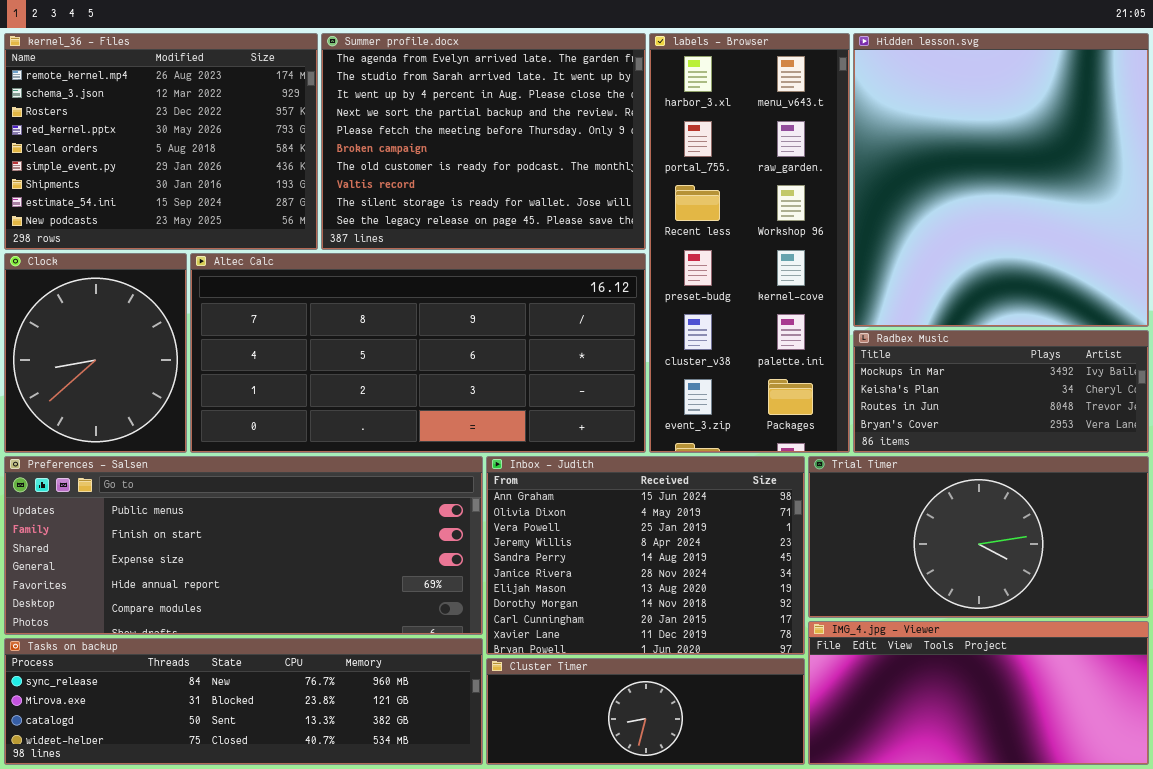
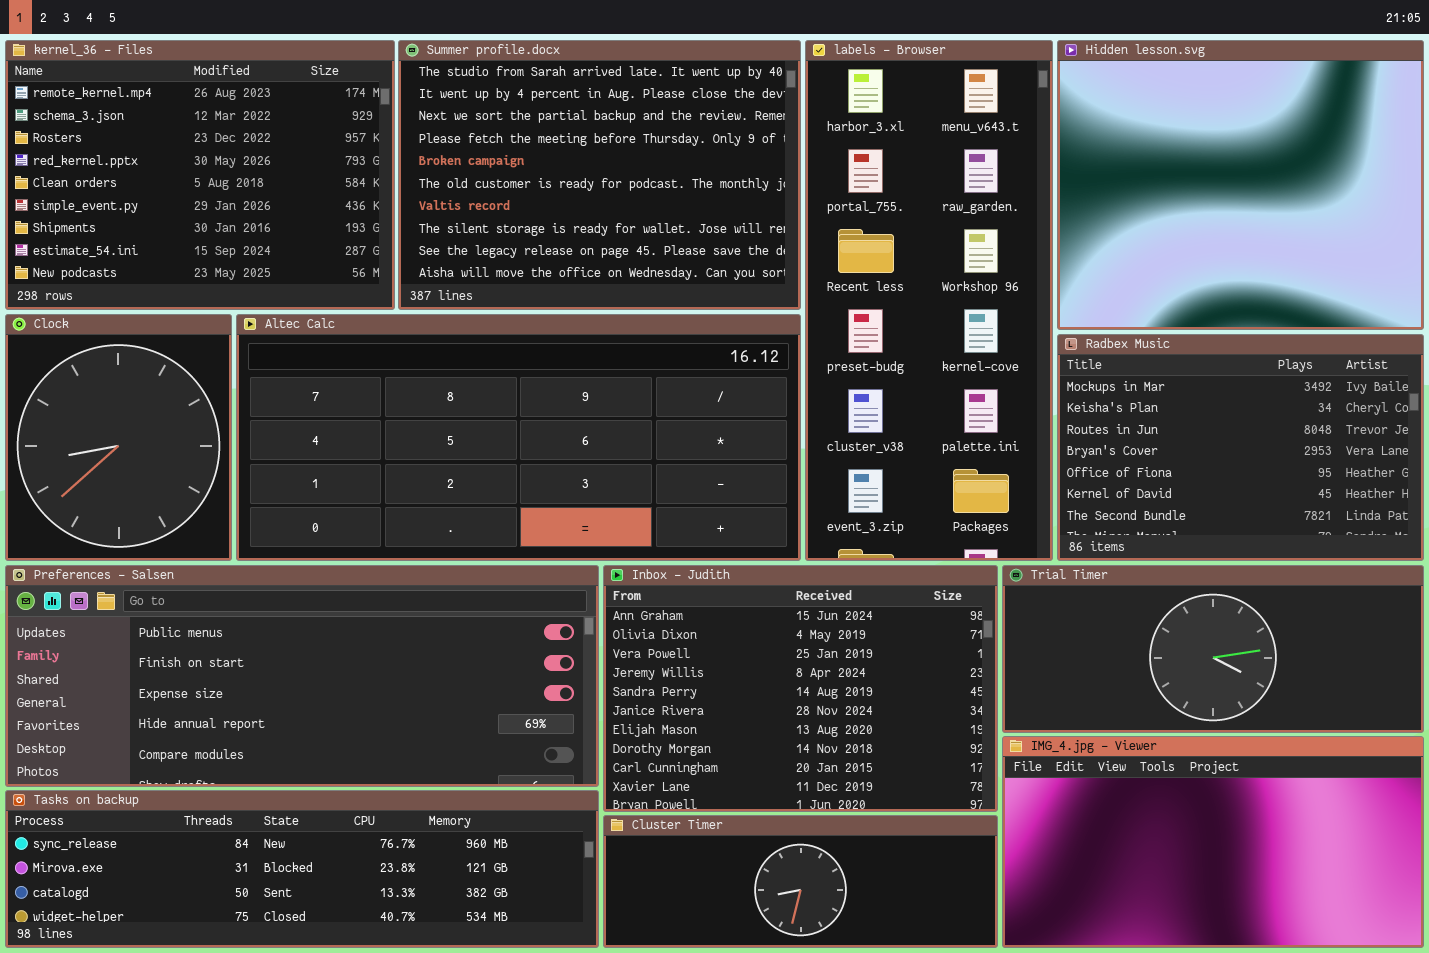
Summer profile.docx: [321,33,646,250] -> [398,40,801,310], scrolled down 1 row
Hidden lesson.svg: [853,33,1149,327] -> [1057,40,1424,330], resized
Radbex Music: [853,330,1149,453] -> [1057,334,1424,561], resized
Trial Timer: [808,456,1149,618] -> [1002,565,1424,733], resized
IMG_4.jpg - Viewer: [808,621,1149,765] -> [1002,736,1424,948], resized

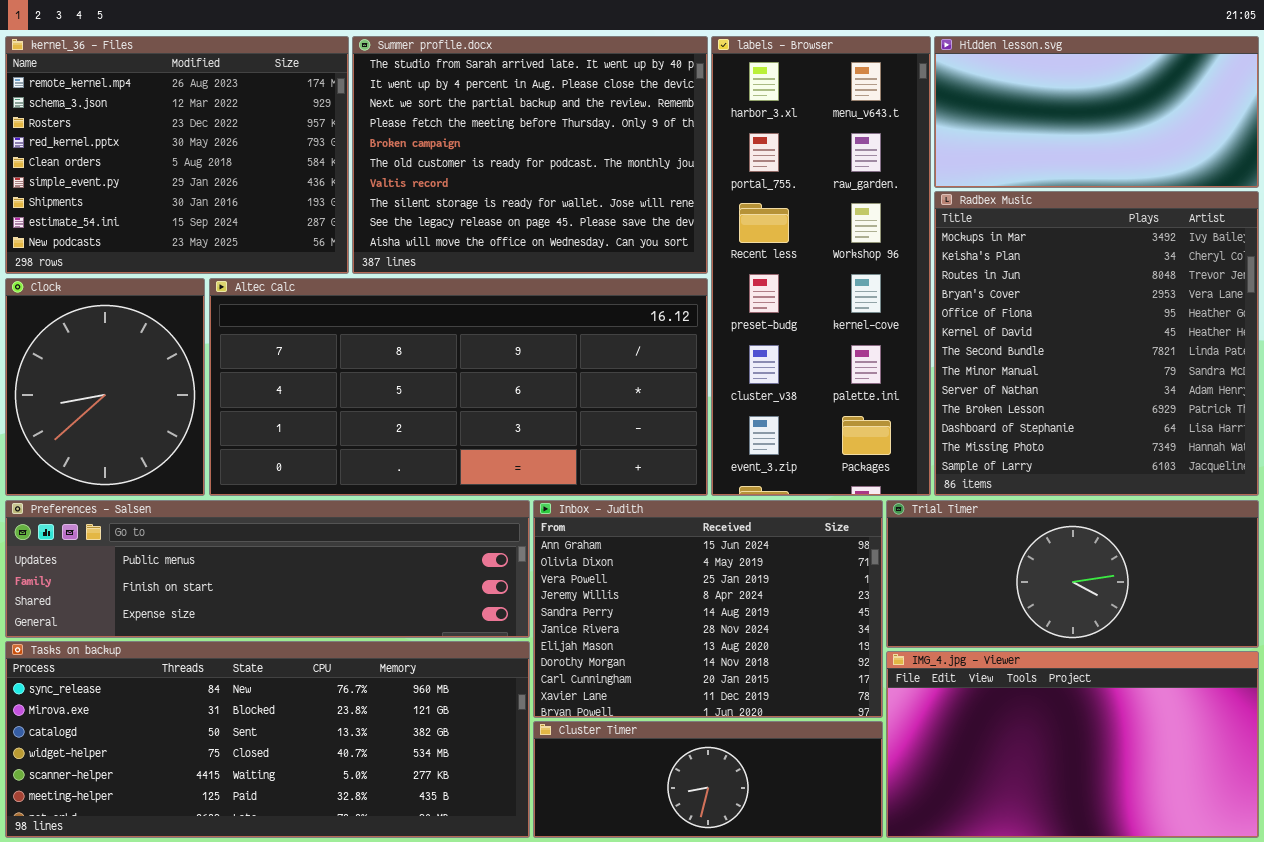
Hidden lesson.svg: [1057,40,1424,330] -> [934,36,1259,188], resized
Radbex Music: [1057,334,1424,561] -> [934,191,1259,496], resized
Preferences - Salsen: [5,565,599,787] -> [5,500,530,638], resized
Tasks on backup: [5,790,599,948] -> [5,641,530,838], resized

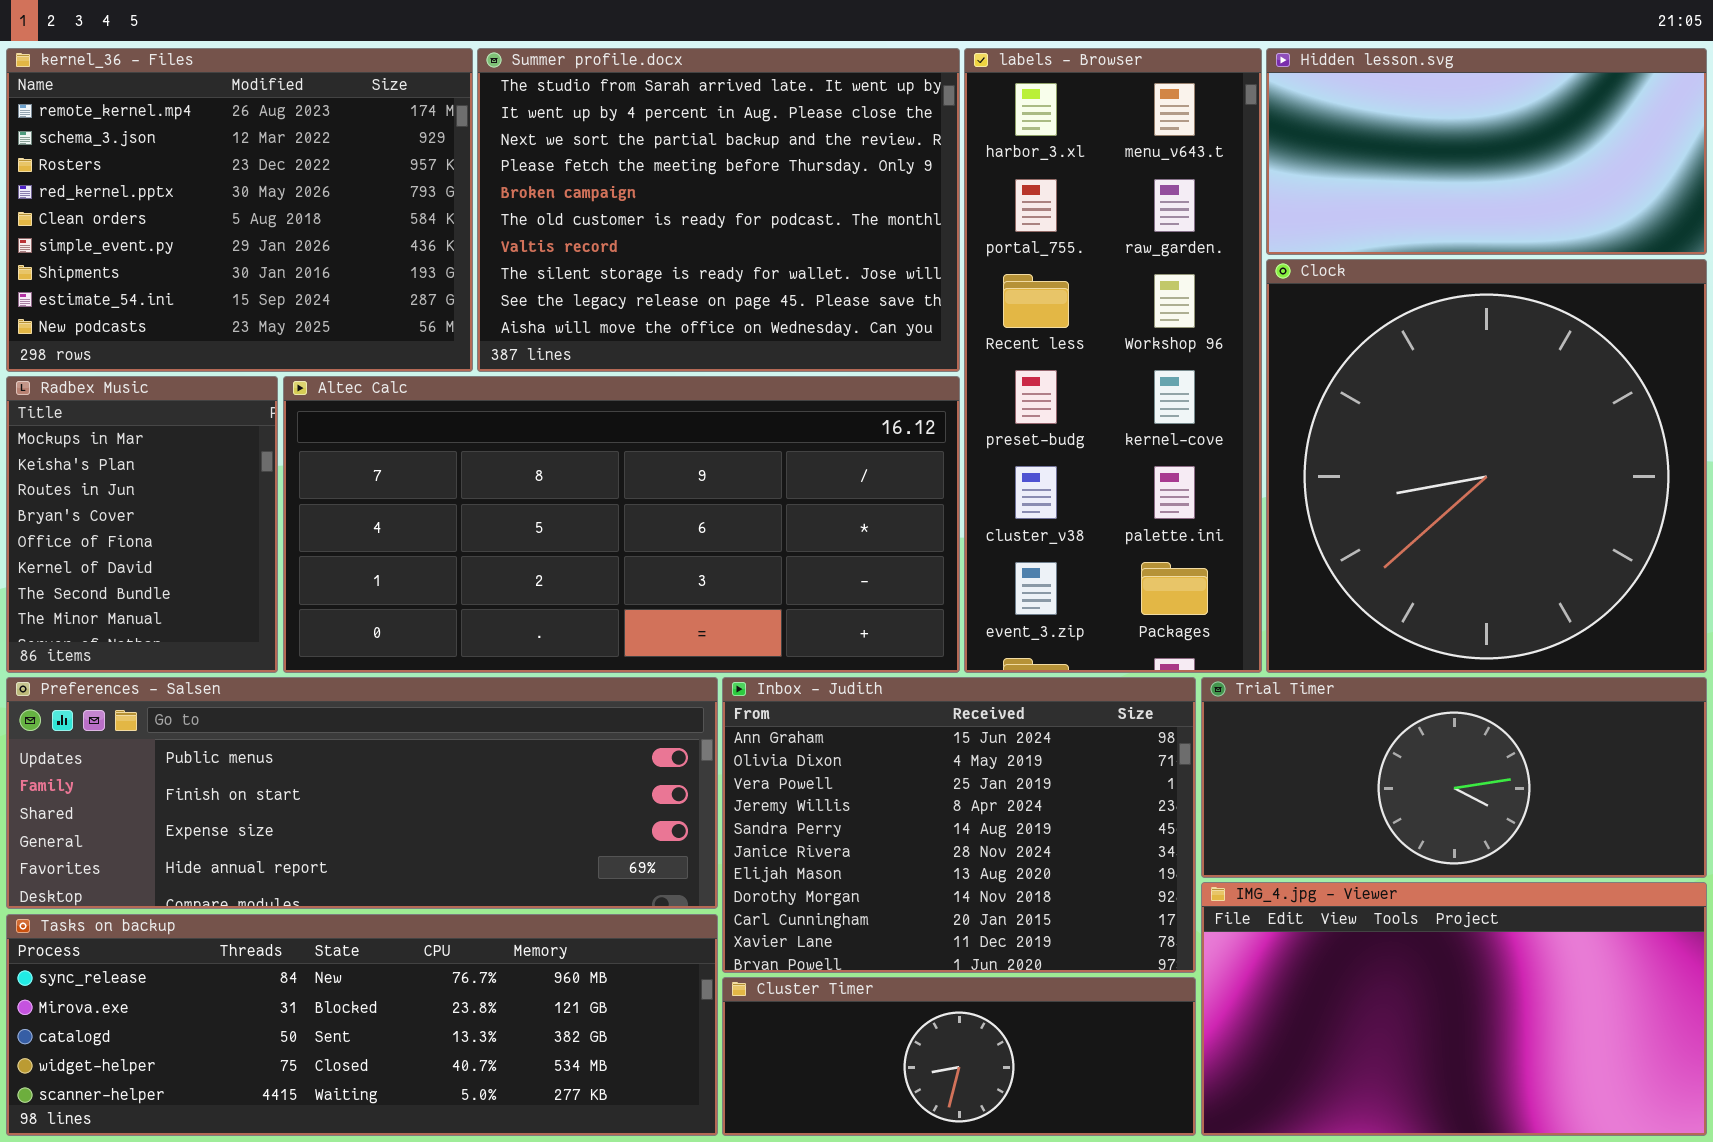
Radbex Music: [934,191,1259,496] -> [6,376,278,673], moved, resized
Clock: [5,278,205,496] -> [1266,259,1707,673], moved, resized
Preferences - Salsen: [5,500,530,638] -> [6,677,718,909], resized
Tasks on backup: [5,641,530,838] -> [6,914,718,1136], resized

